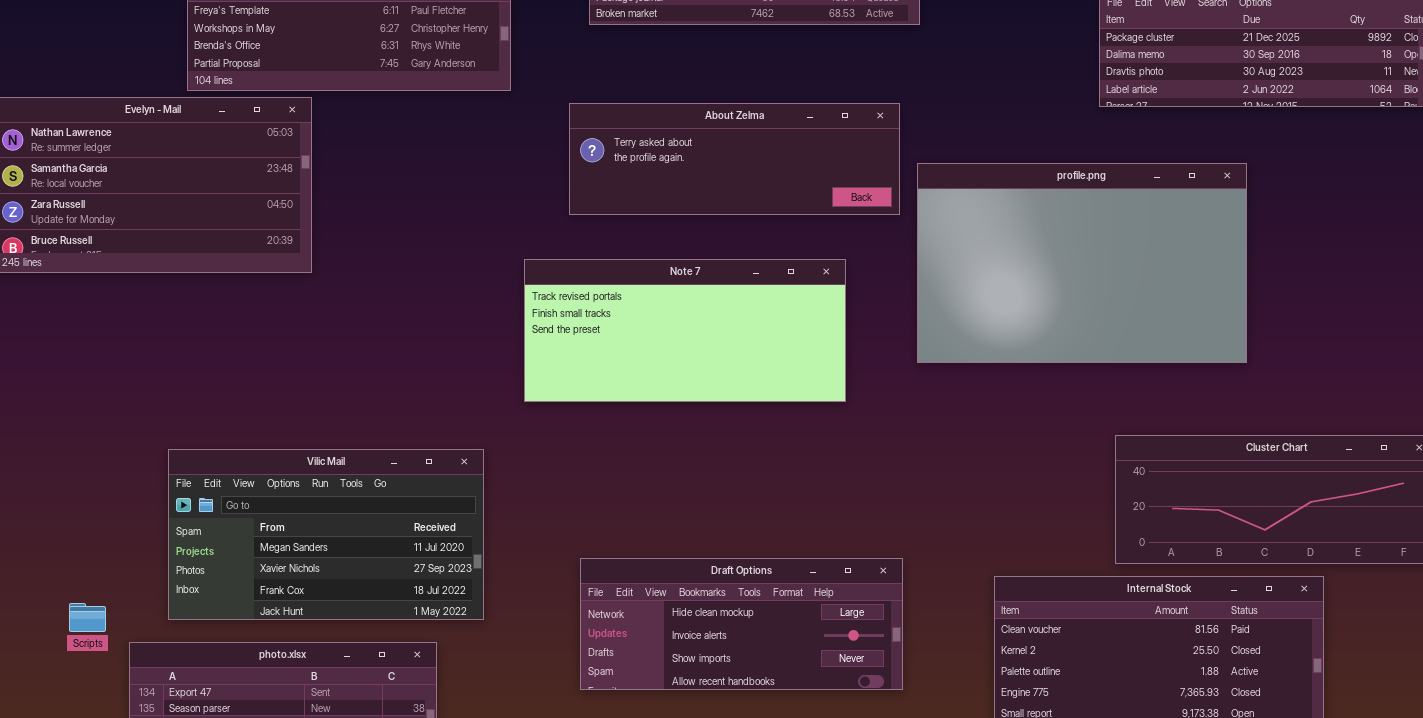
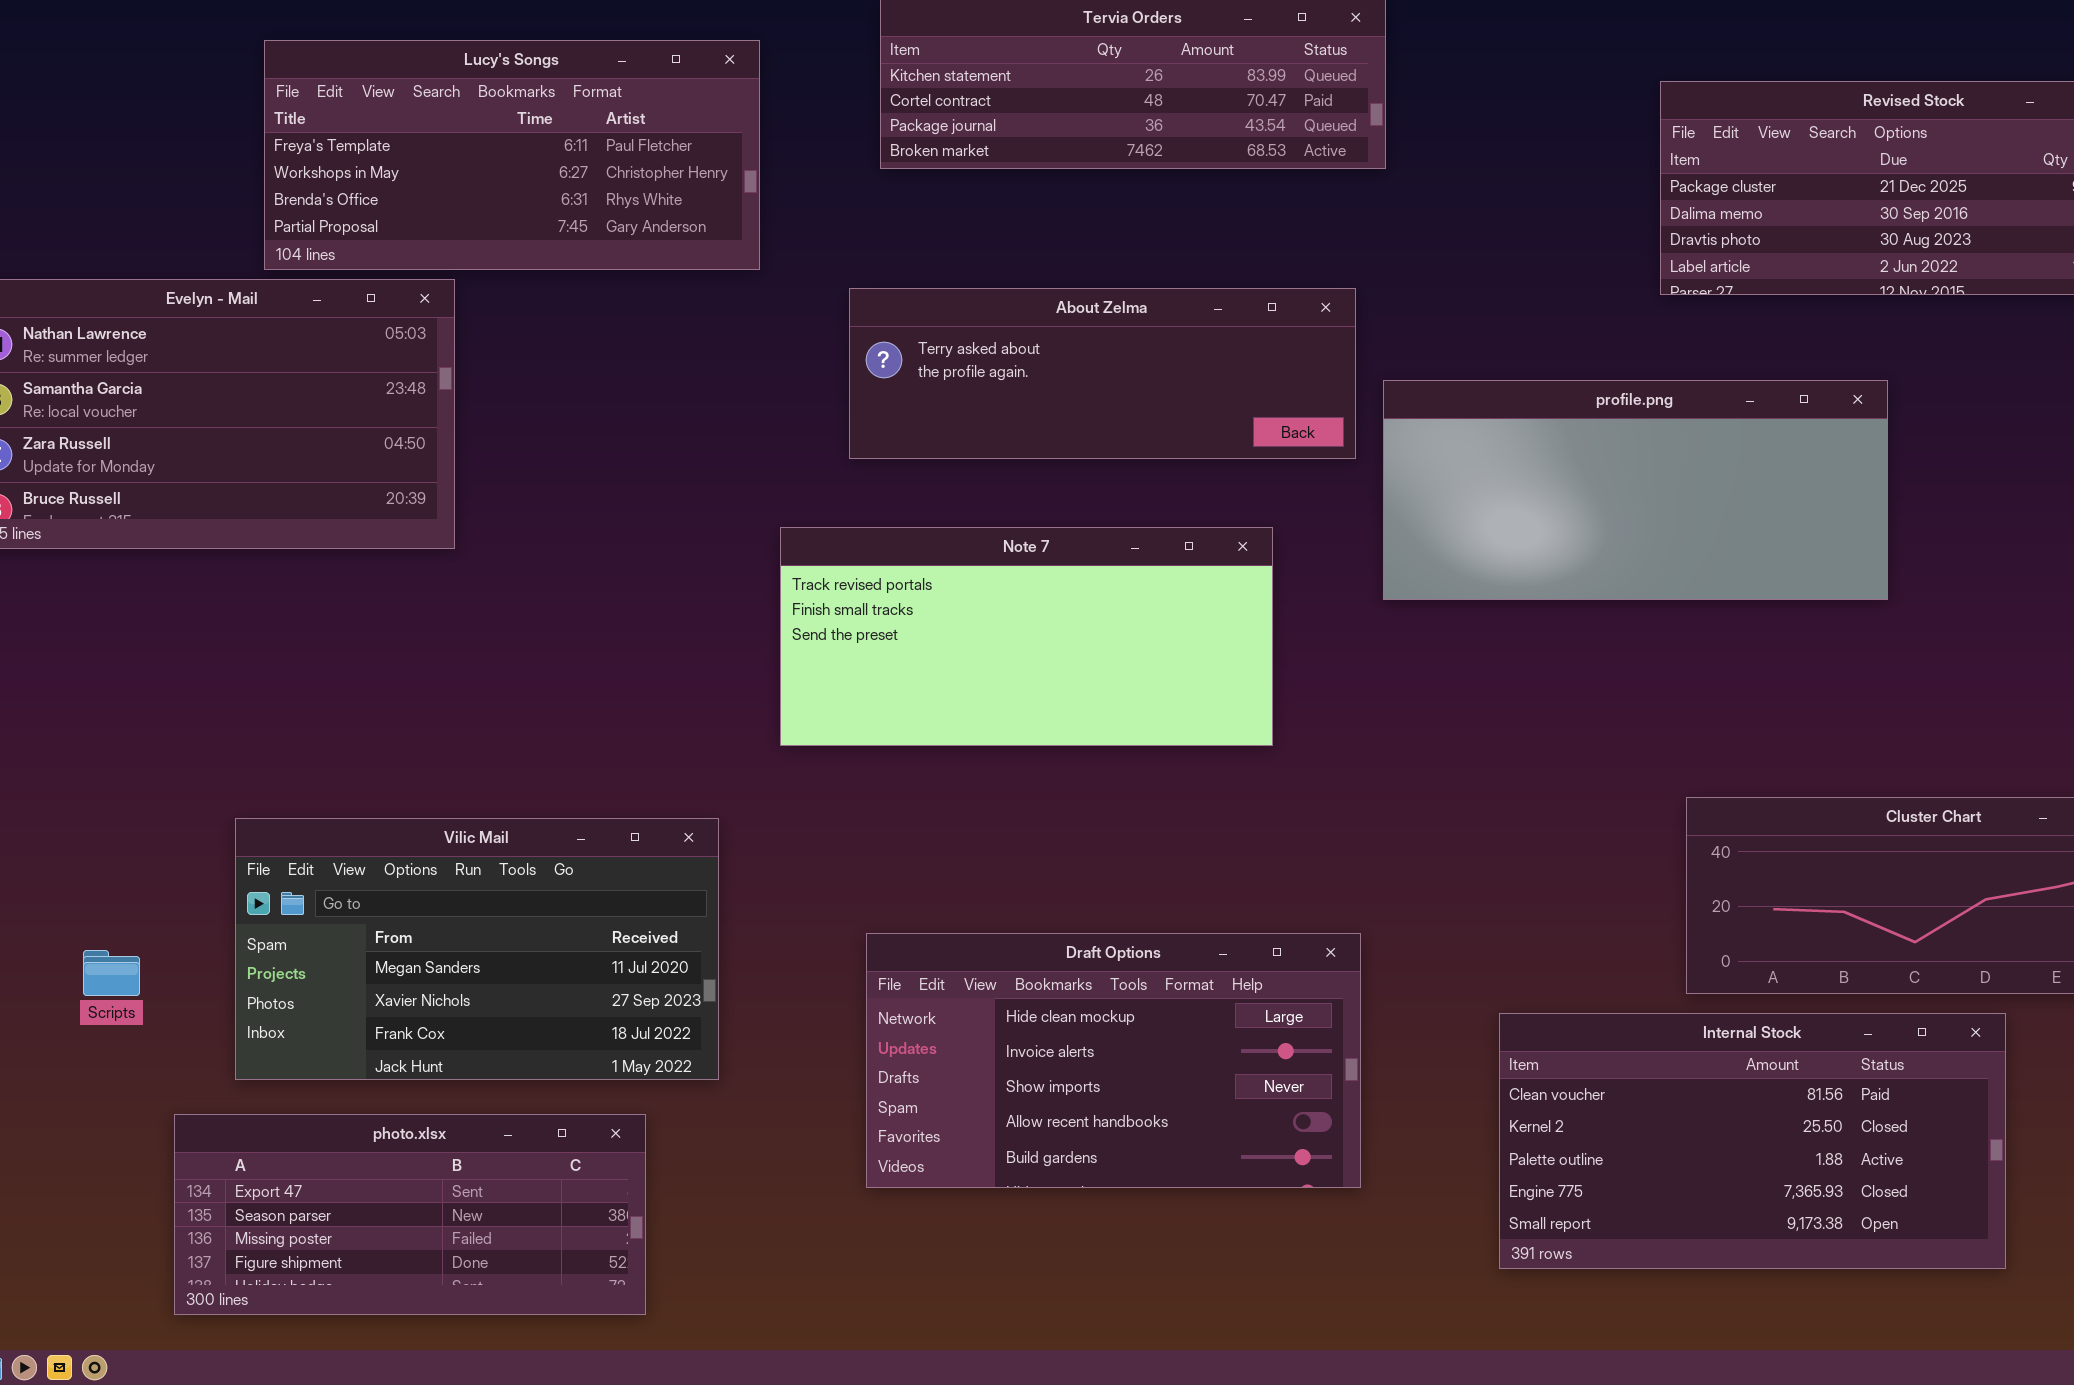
profile.png: [917,163,1247,363] -> [1383,380,1888,600], resized
Draft Options: [580,558,903,690] -> [866,933,1361,1188], resized
Scripts: [69,603,106,632] -> [83,950,140,996], moved

